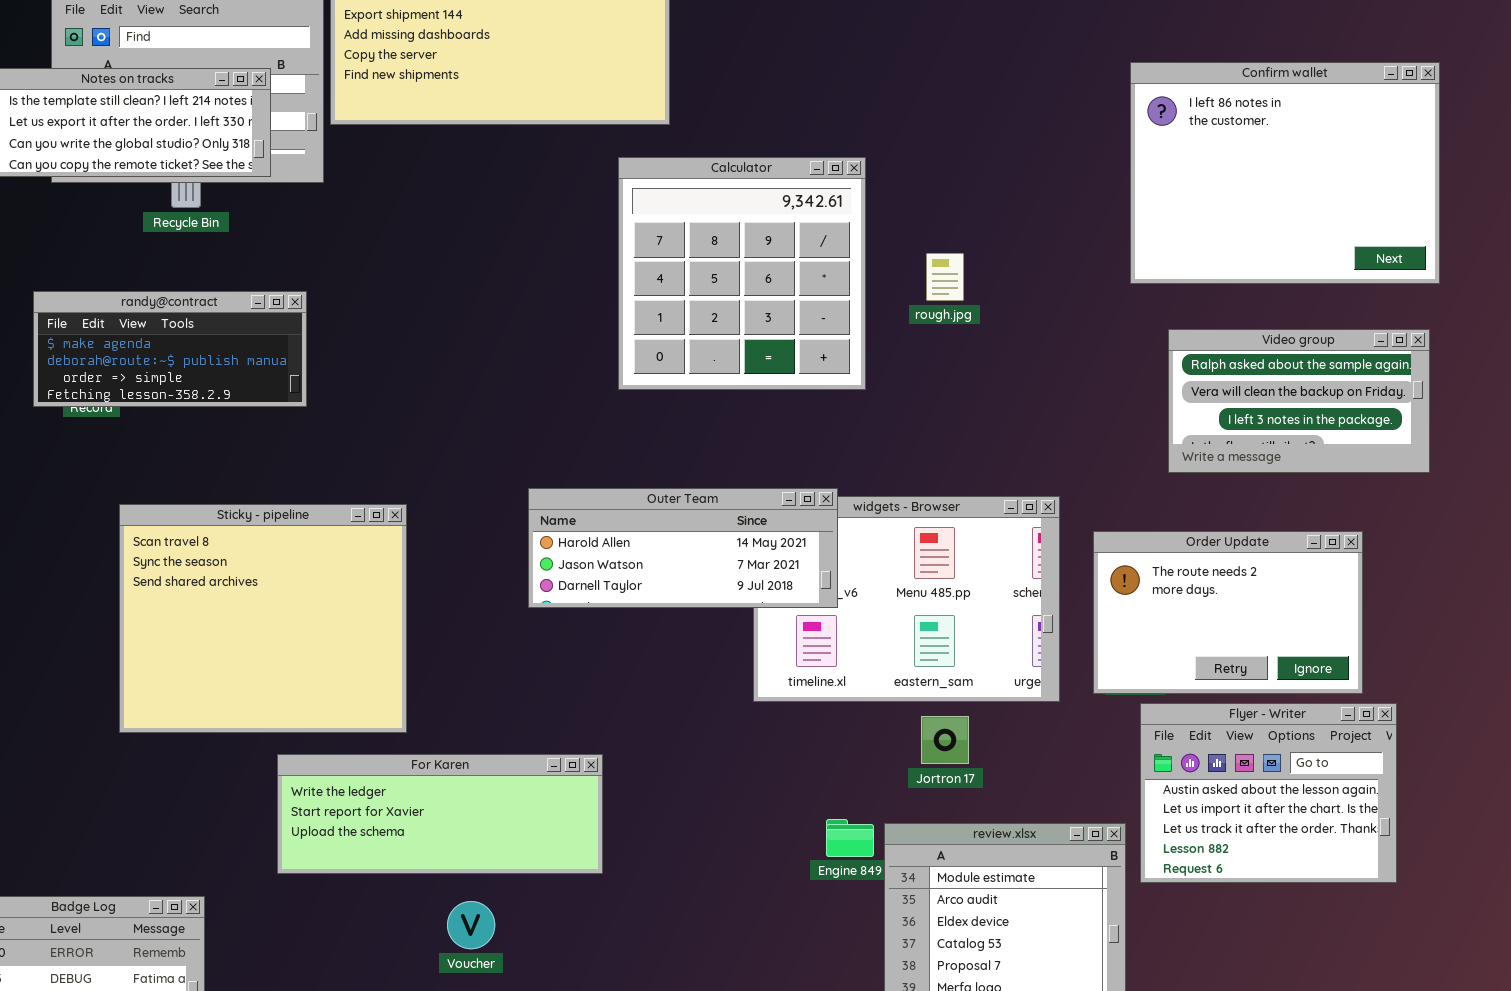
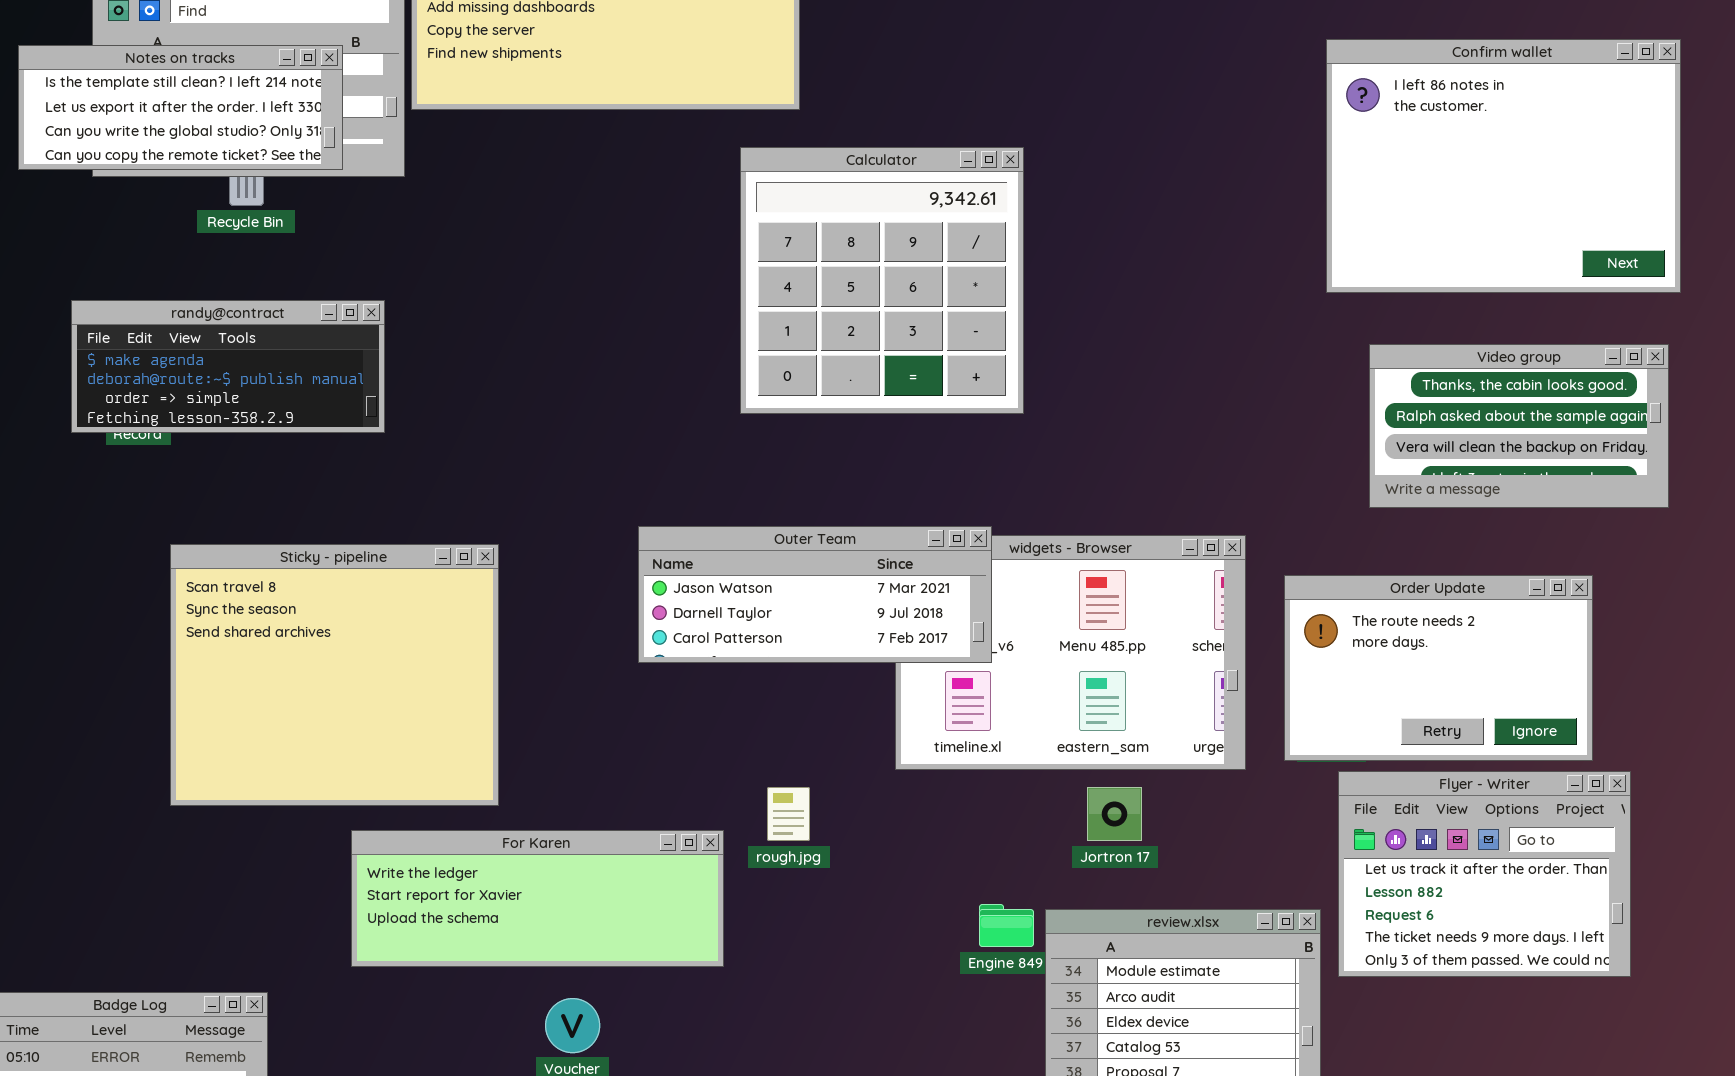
rough.jpg: [926,253,964,301] -> [767,787,810,841], moved
Video group: [1168,329,1430,473] -> [1369,344,1669,508], scrolled up 1 row
Outer Team: [528,488,838,608] -> [638,526,992,663], scrolled down 1 row
Flyer - Writer: [1140,703,1397,883] -> [1338,771,1631,977], scrolled down 2 rows

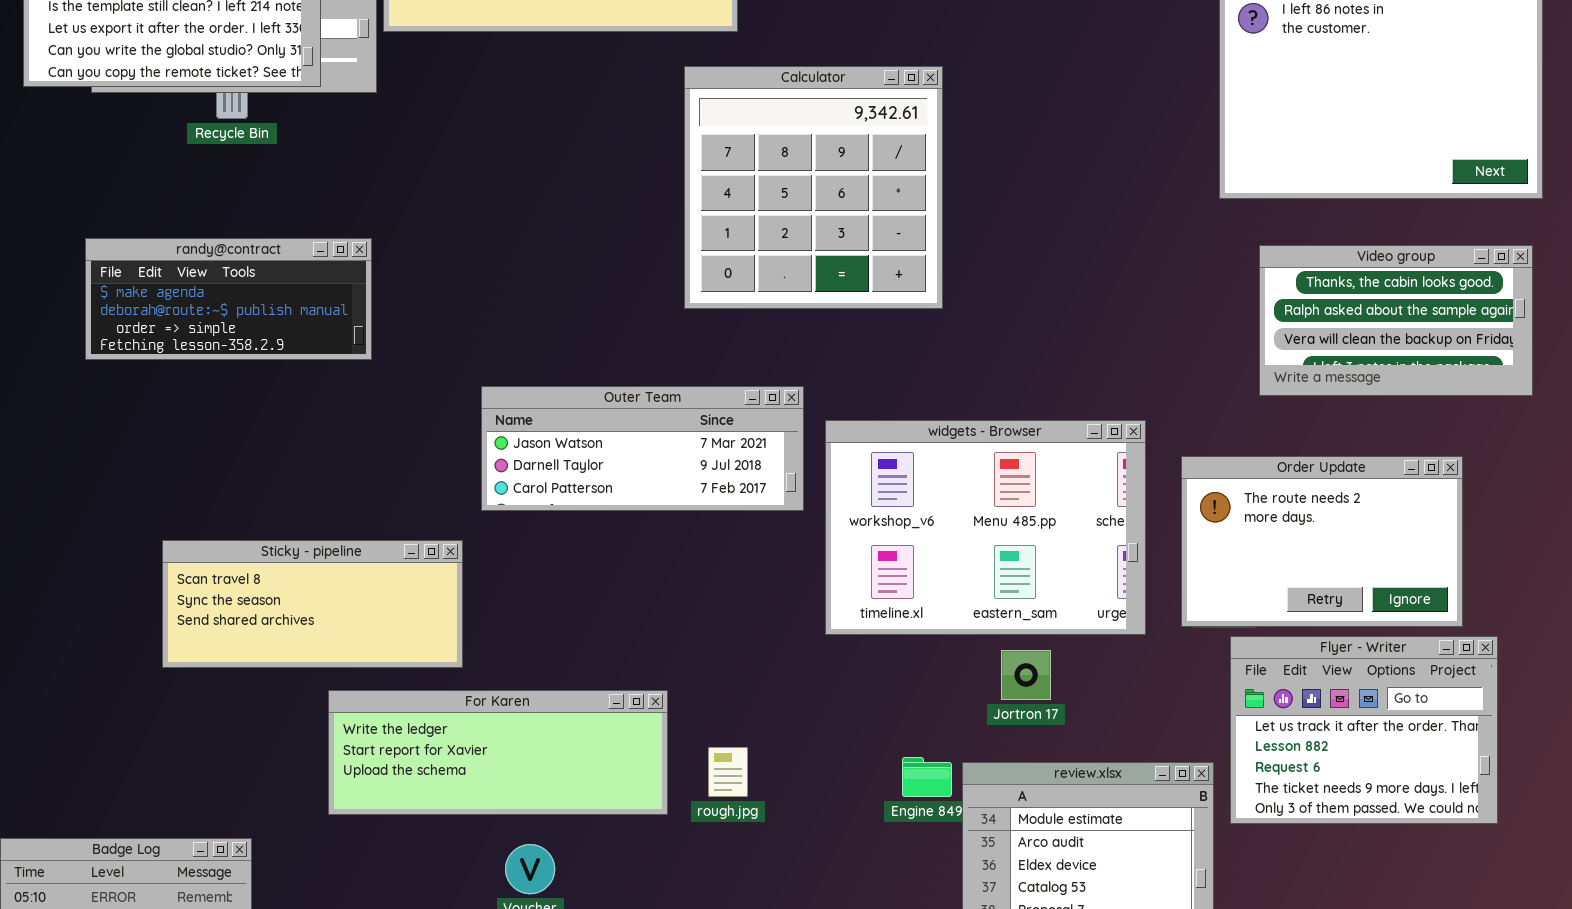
randy@contract: [71,300,385,433] -> [85,238,372,360], moved
Outer Team: [638,526,992,663] -> [481,386,804,511], moved
Sticky - pipeline: [170,544,499,806] -> [162,540,463,668], resized
rough.jpg: [767,787,810,841] -> [708,747,748,797], moved

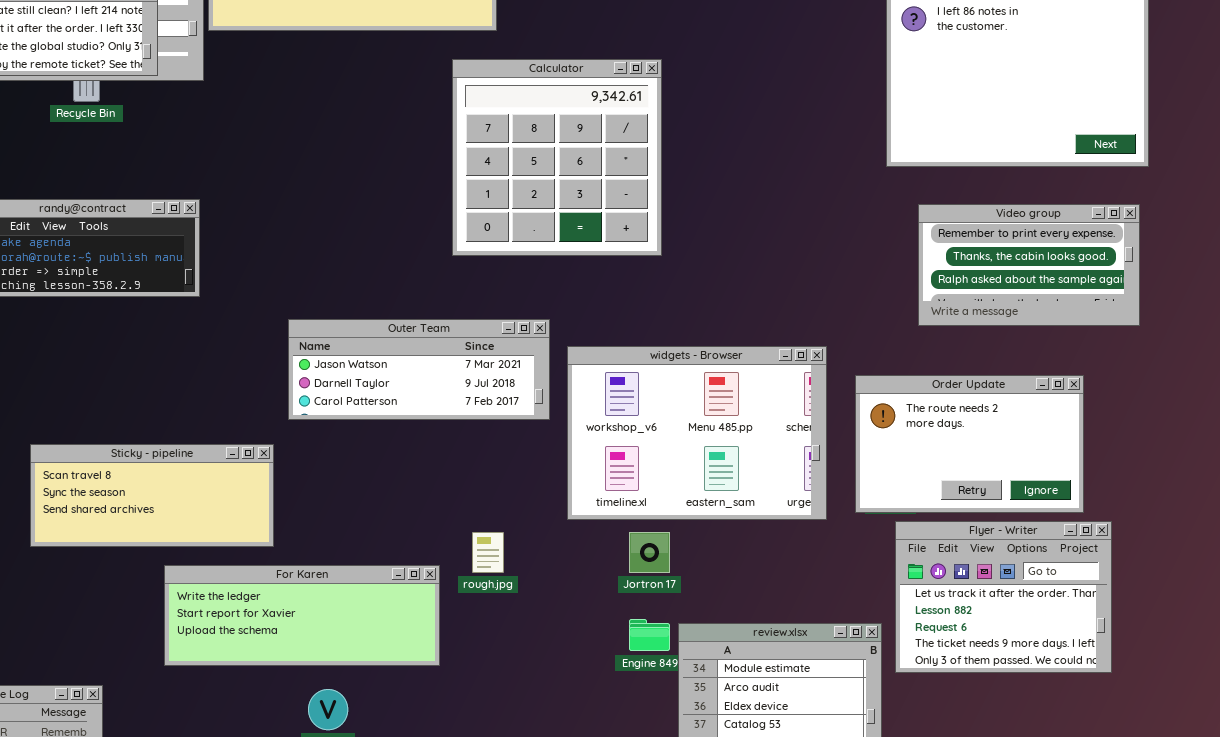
Video group: [1259,245,1533,396] -> [918,204,1140,326], scrolled up 1 row
Jortron 17: [1001,650,1051,700] -> [629,532,670,573], moved
rough.jpg: [708,747,748,797] -> [472,532,504,573], moved

